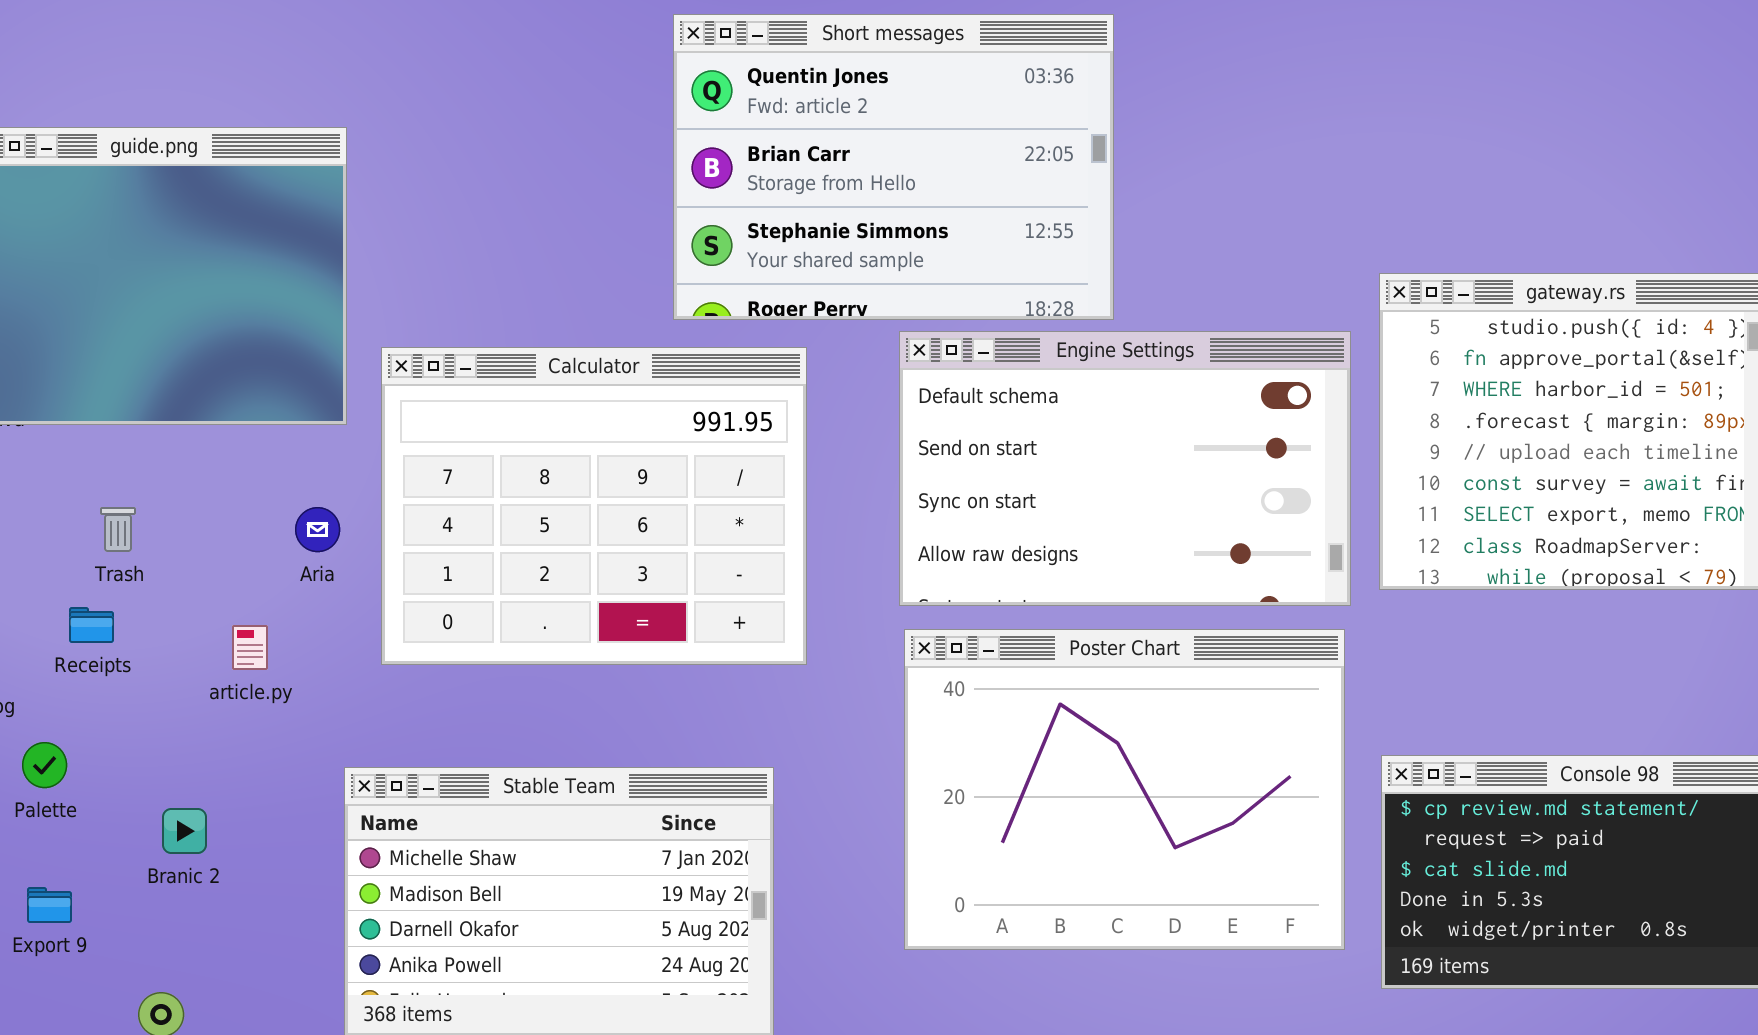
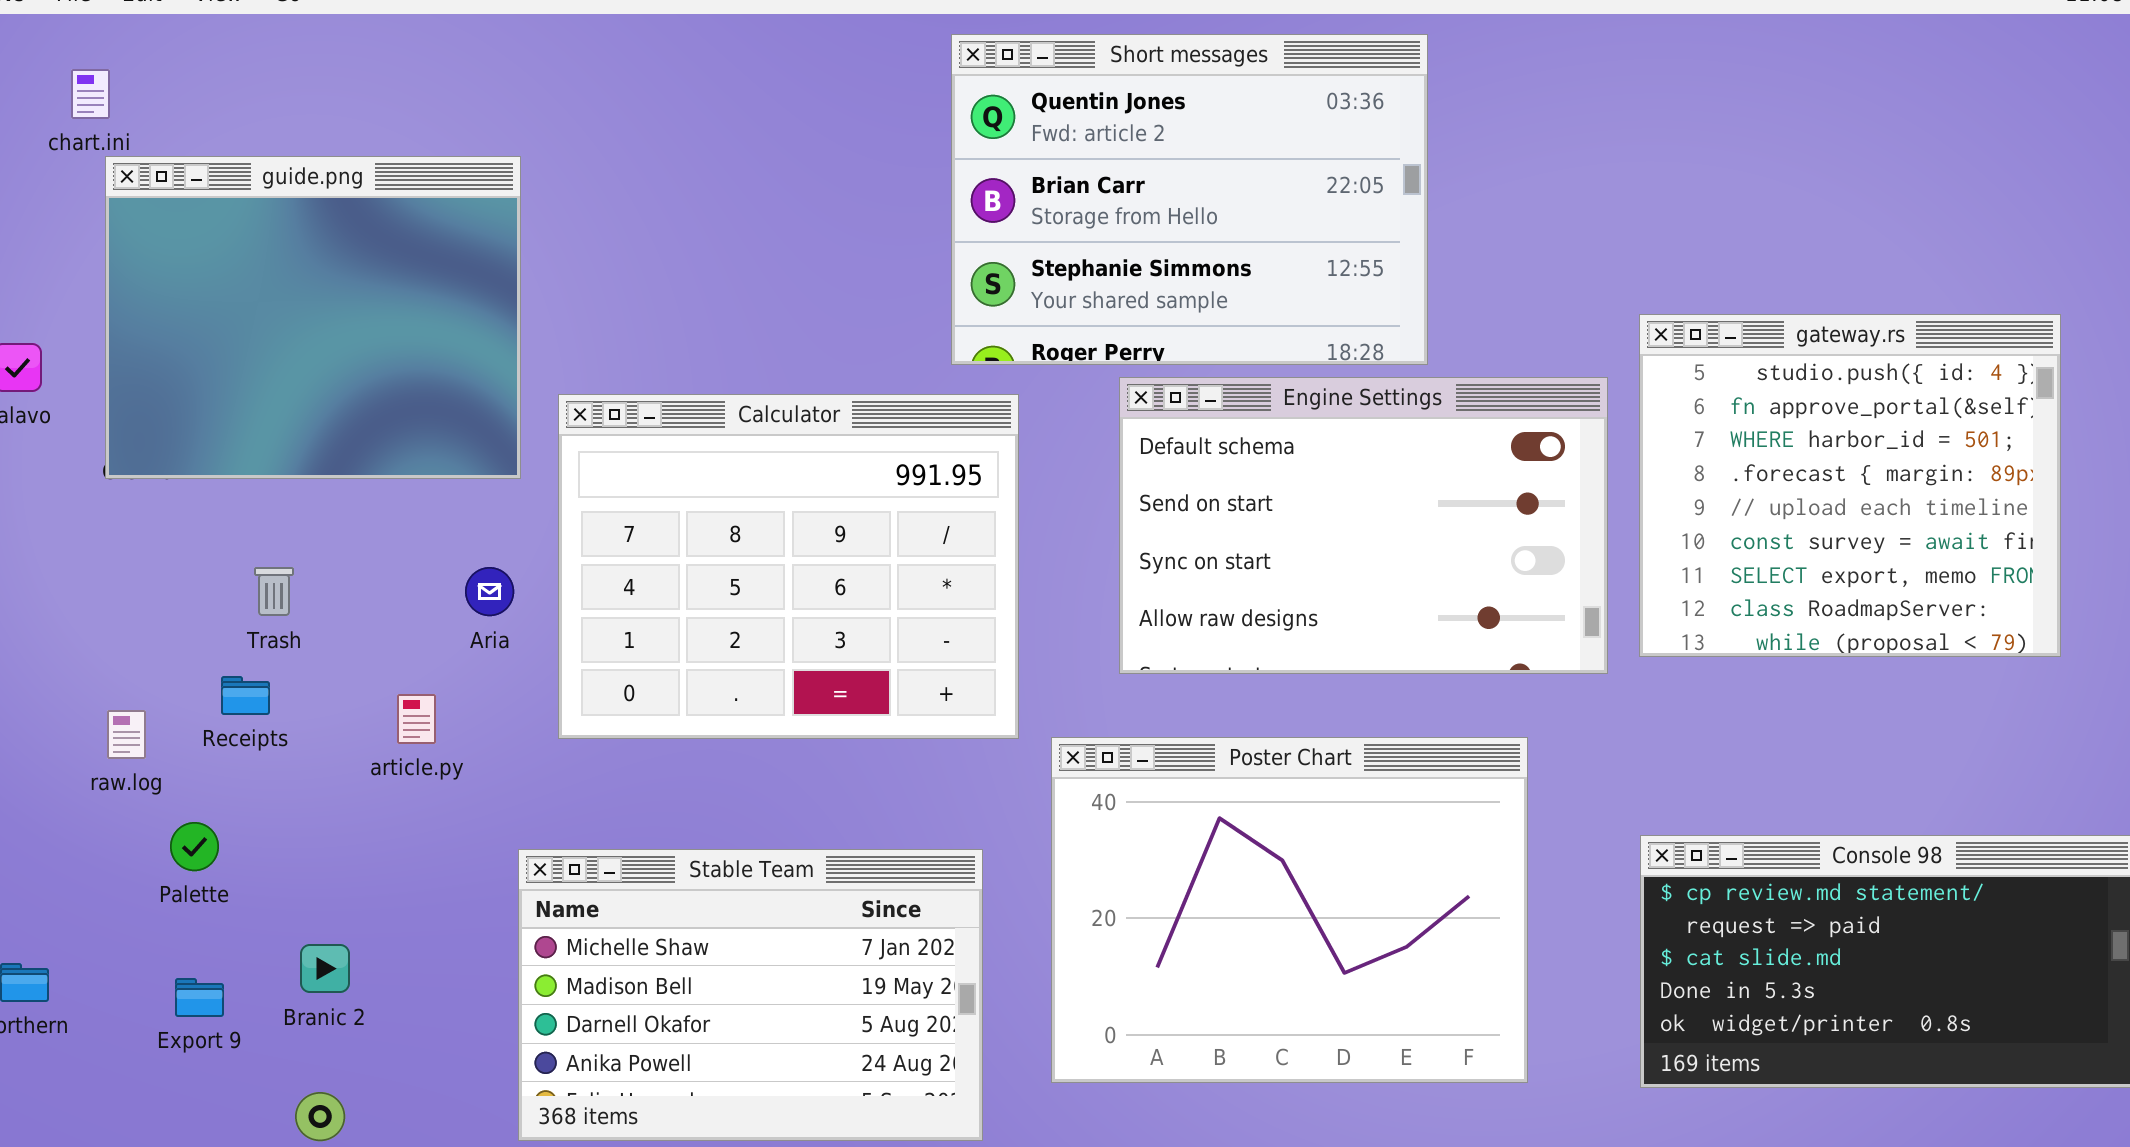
Short messages: [673,14,1114,320] -> [951,34,1428,365], moved
Poster Chart: [904,629,1345,950] -> [1051,737,1528,1083], moved
Branic 2: [162,808,207,854] -> [300,944,350,993], moved

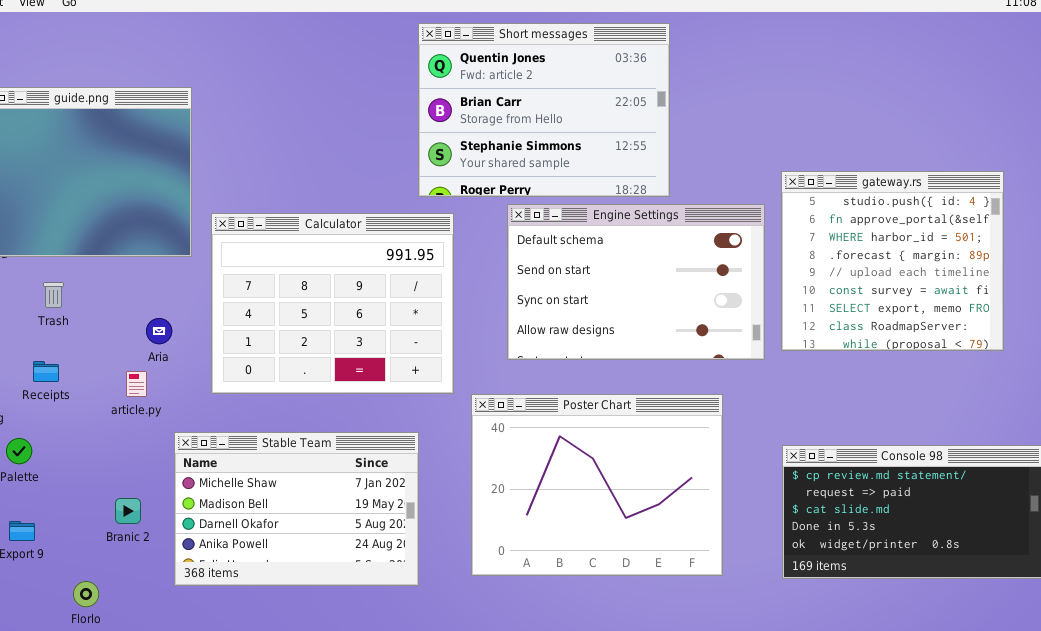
Trash: [254,567,294,616] -> [43,282,64,308], moved
Aria: [465,567,514,616] -> [146,318,172,344], moved
Stable Team: [518,849,983,1141] -> [174,432,419,586], moved
Branic 2: [300,944,350,993] -> [115,498,141,524], moved

